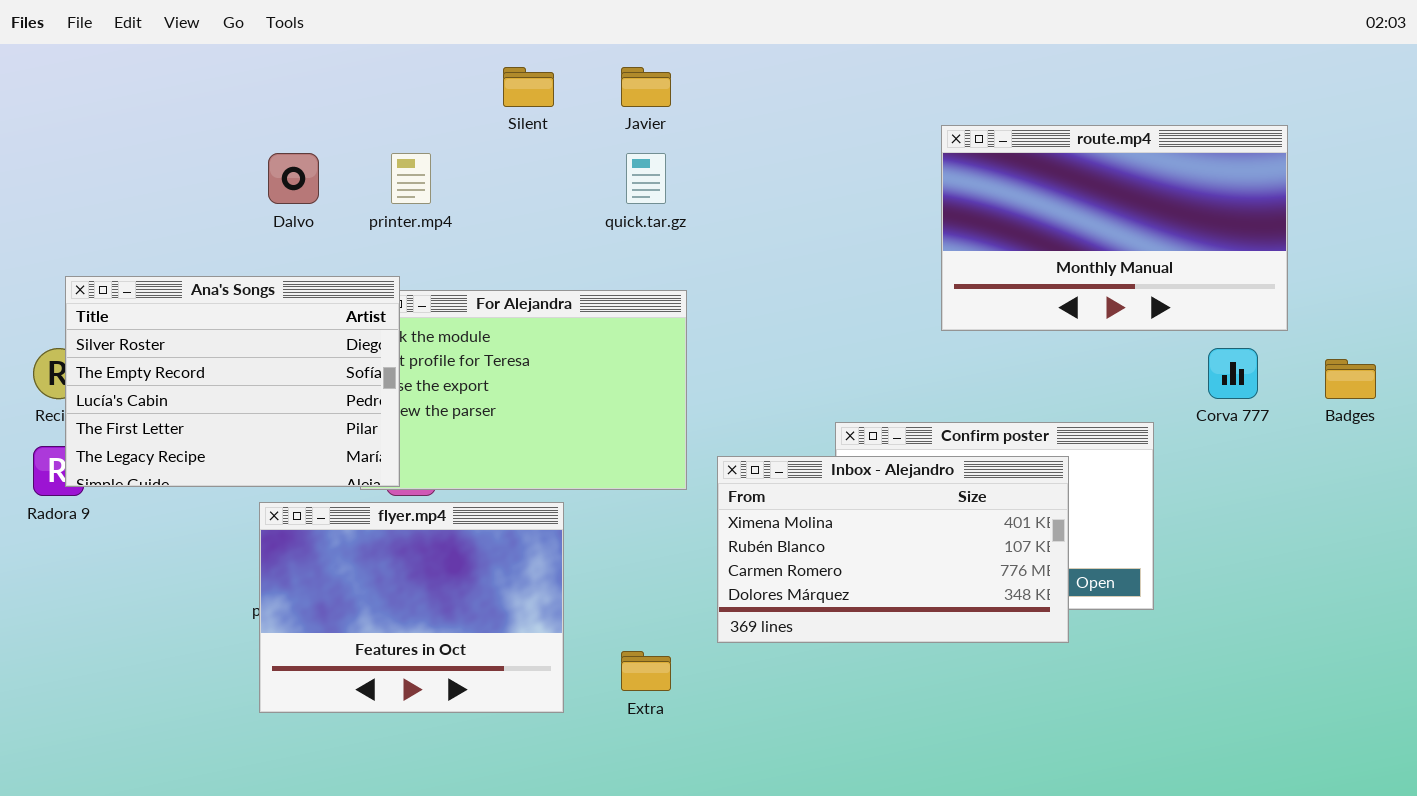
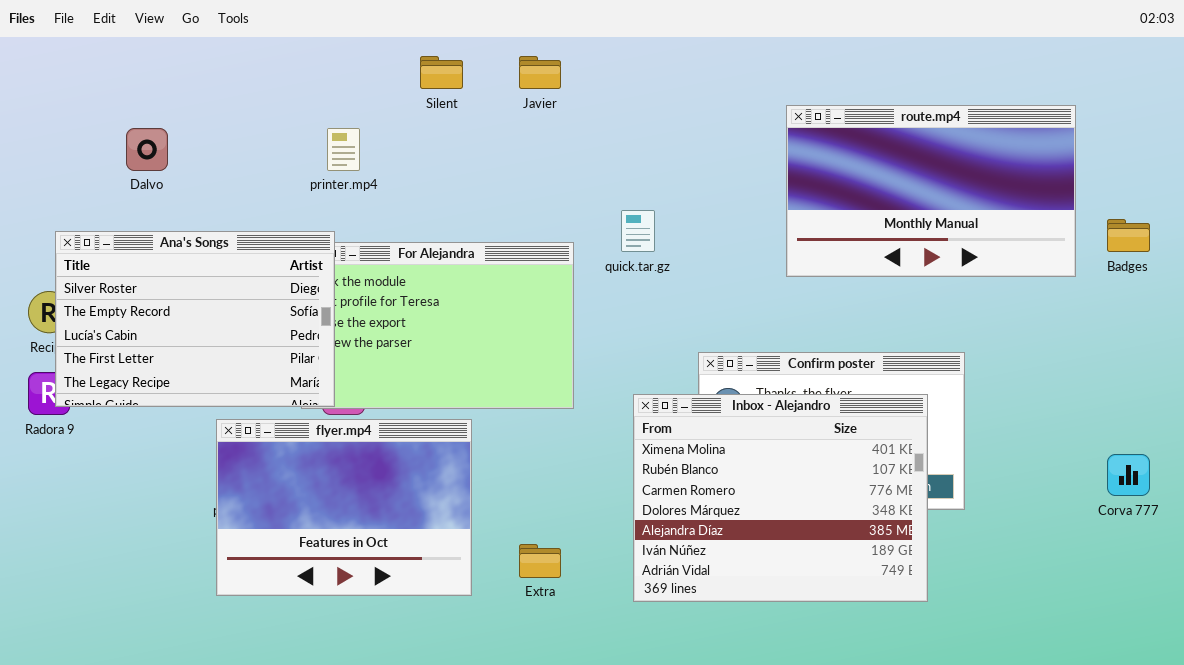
Dalvo: [268,153,319,204] -> [126,128,168,171], moved
quick.tar.gz: [626,153,666,204] -> [621,210,655,252], moved
Corva 777: [1208,348,1258,399] -> [1107,454,1150,496], moved
Badges: [1325,359,1376,399] -> [1107,219,1150,252], moved
Inbox - Alejandro: [717,456,1069,643] -> [633,394,928,602], moved, resized

